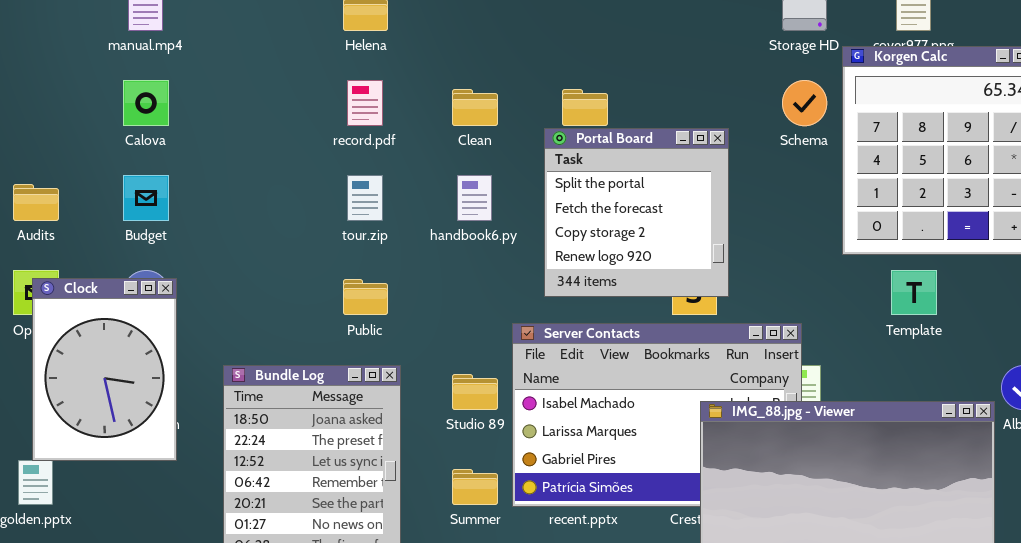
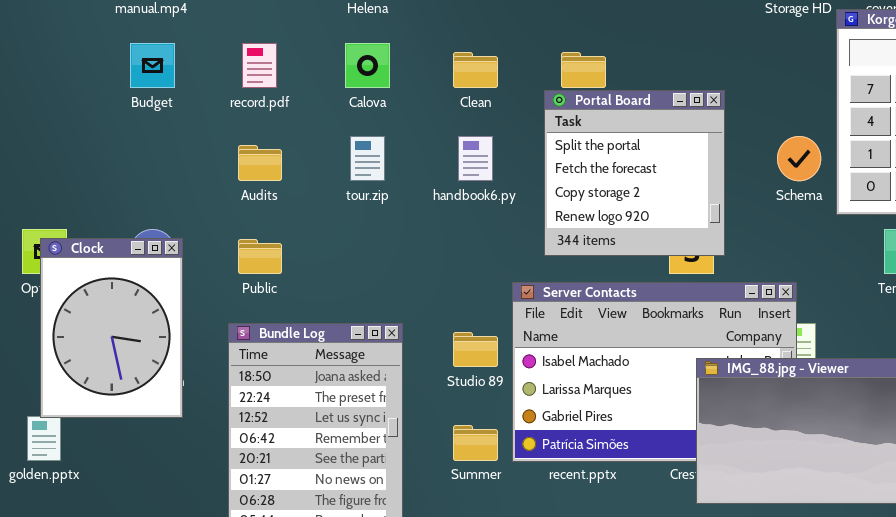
Calova: [123,80,169,126] -> [345,43,390,88], moved
record.pdf: [347,80,383,126] -> [242,43,277,88], moved
Schema: [782,80,827,126] -> [777,136,821,181], moved
Budget: [123,175,169,221] -> [130,43,175,88], moved
Audits: [13,184,59,221] -> [238,145,282,181], moved
Public: [343,279,388,315] -> [238,239,282,274], moved

